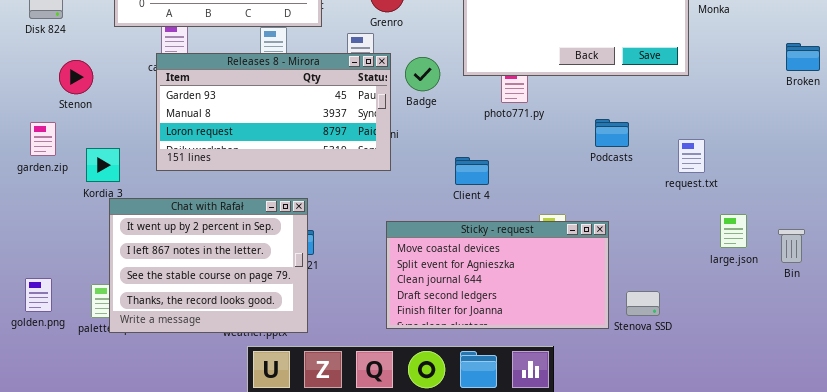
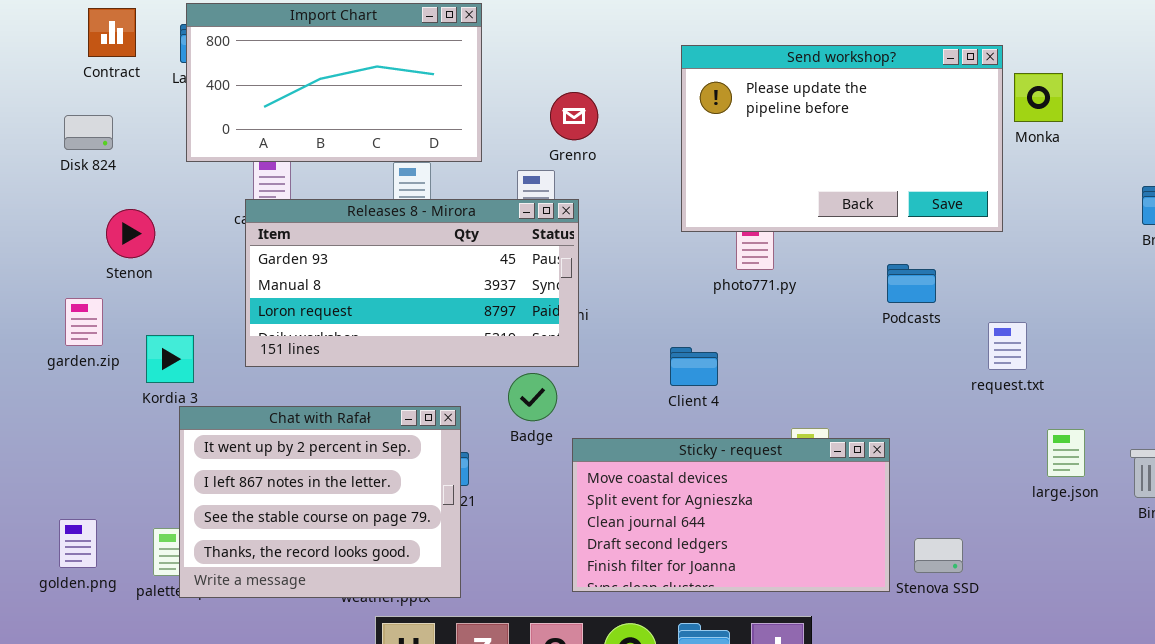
Badge: [405,57,440,91] -> [508,373,557,421], moved
Podcasts: [595,119,629,147] -> [887,264,936,303], moved

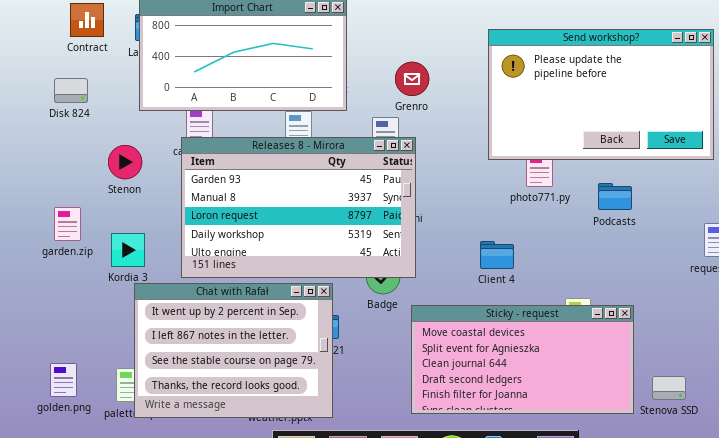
Releases 8 - Mirora: [245,199,579,367] -> [181,137,416,278], resized
Stenon: [106,209,155,258] -> [108,145,142,179], moved
Podcasts: [887,264,936,303] -> [598,183,632,210], moved

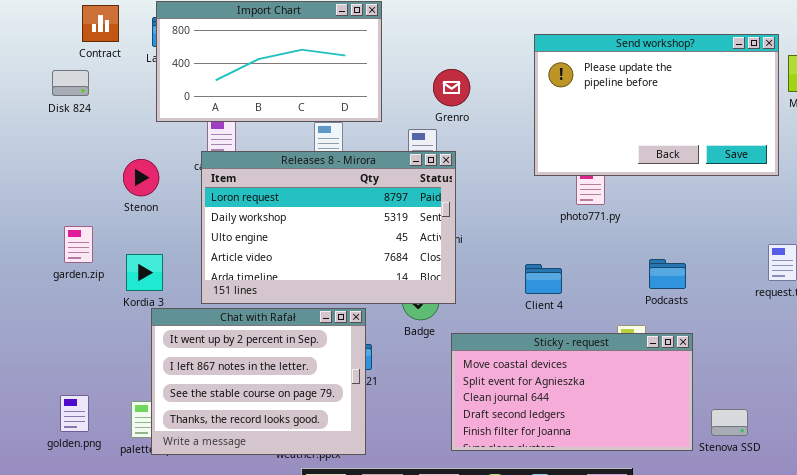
Disk 824: [54,78,88,103] -> [52,70,89,96], moved
Releases 8 - Mirora: [181,137,416,278] -> [201,151,456,304], scrolled down 2 rows
Podcasts: [598,183,632,210] -> [649,259,686,289], moved

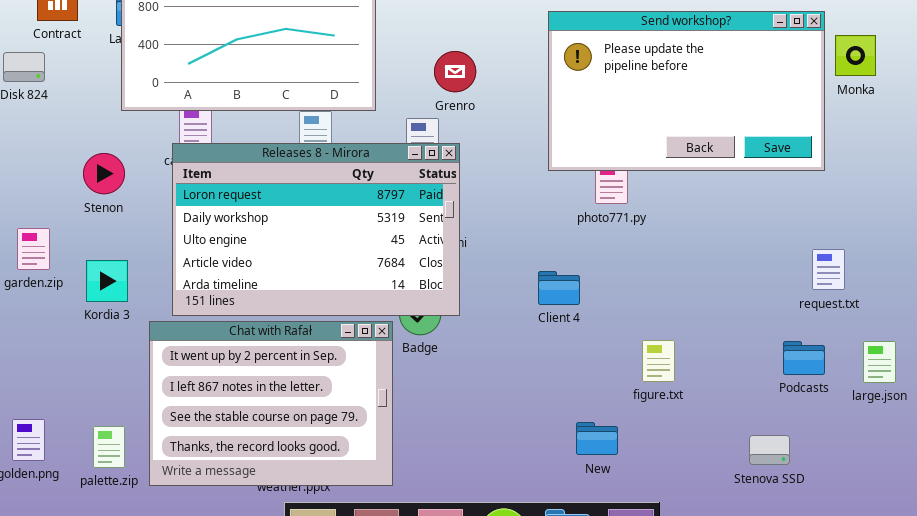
Podcasts: [649,259,686,289] -> [783,341,825,375], moved
Chat with Rafał: [151,308,366,455] -> [149,321,393,486], moved
Sticky - request: [451,333,693,451] -> none, closed

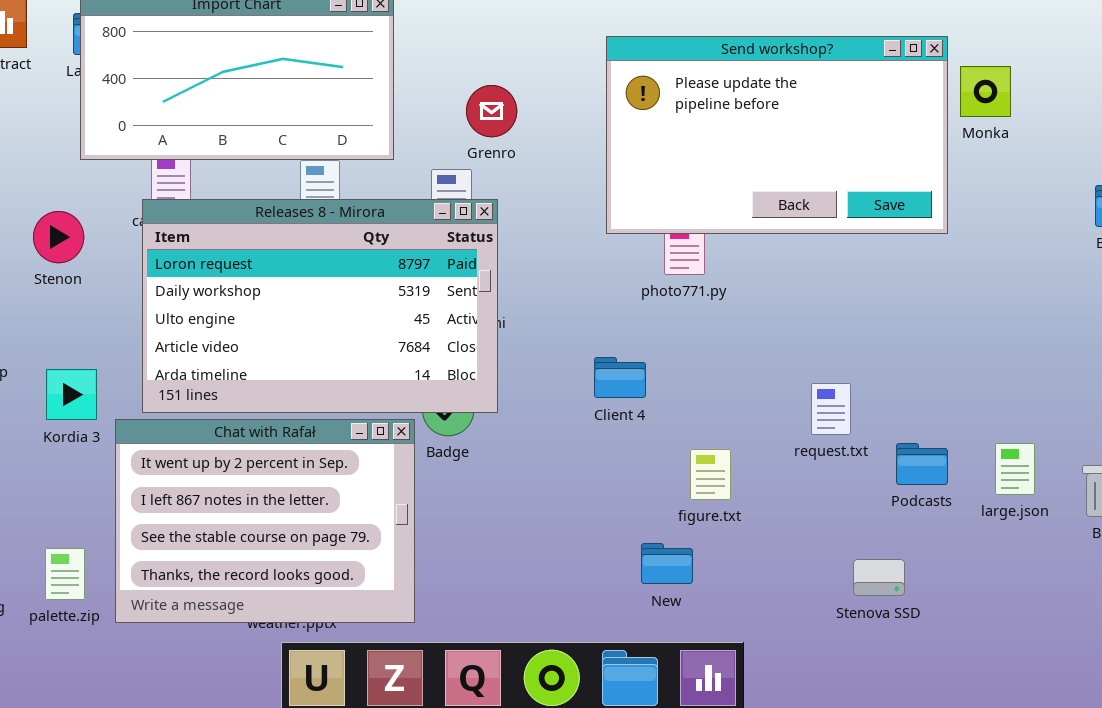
request.txt: [812,249,845,290] -> [811,383,851,435], moved
Kordia 3: [86,260,128,302] -> [46,369,97,420], moved
figure.txt: [642,340,675,382] -> [690,449,731,500], moved

